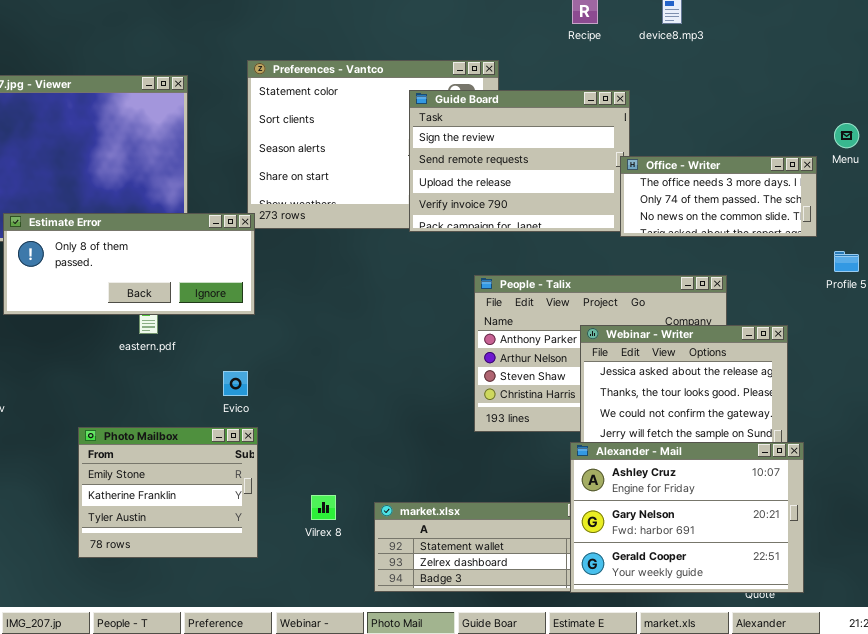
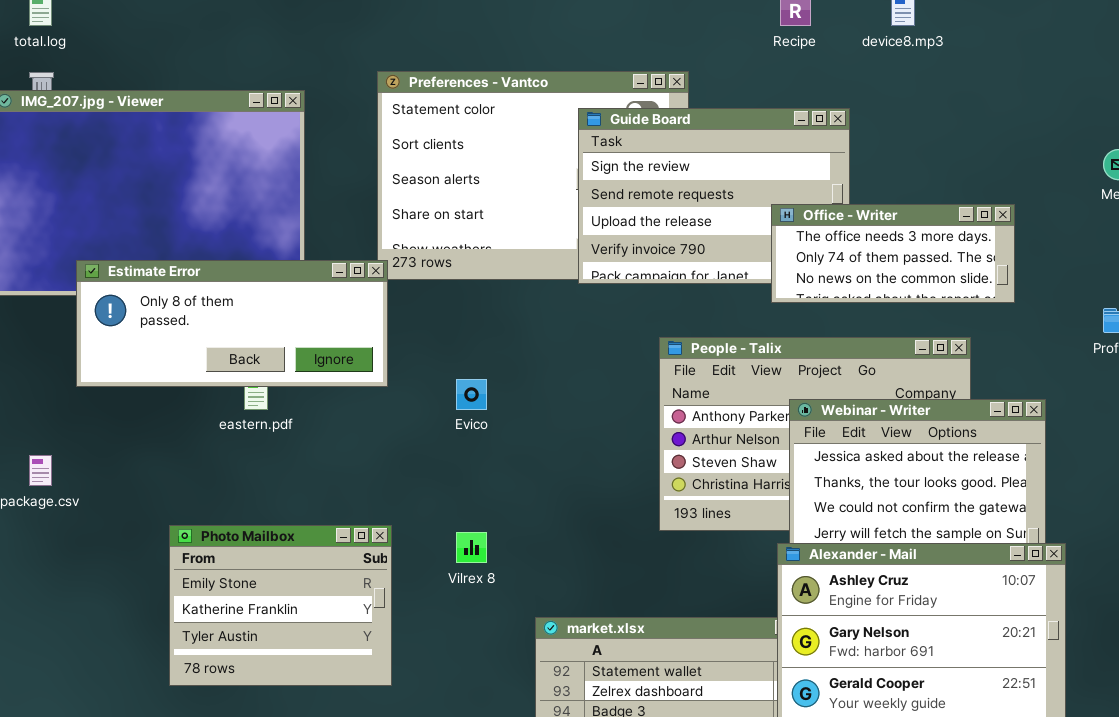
Office - Writer: [620,156,817,237] -> [771,204,1015,303], moved
Evico: [223,371,248,396] -> [456,379,487,410], moved
Vilrex 8: [311,495,336,520] -> [456,532,487,563], moved

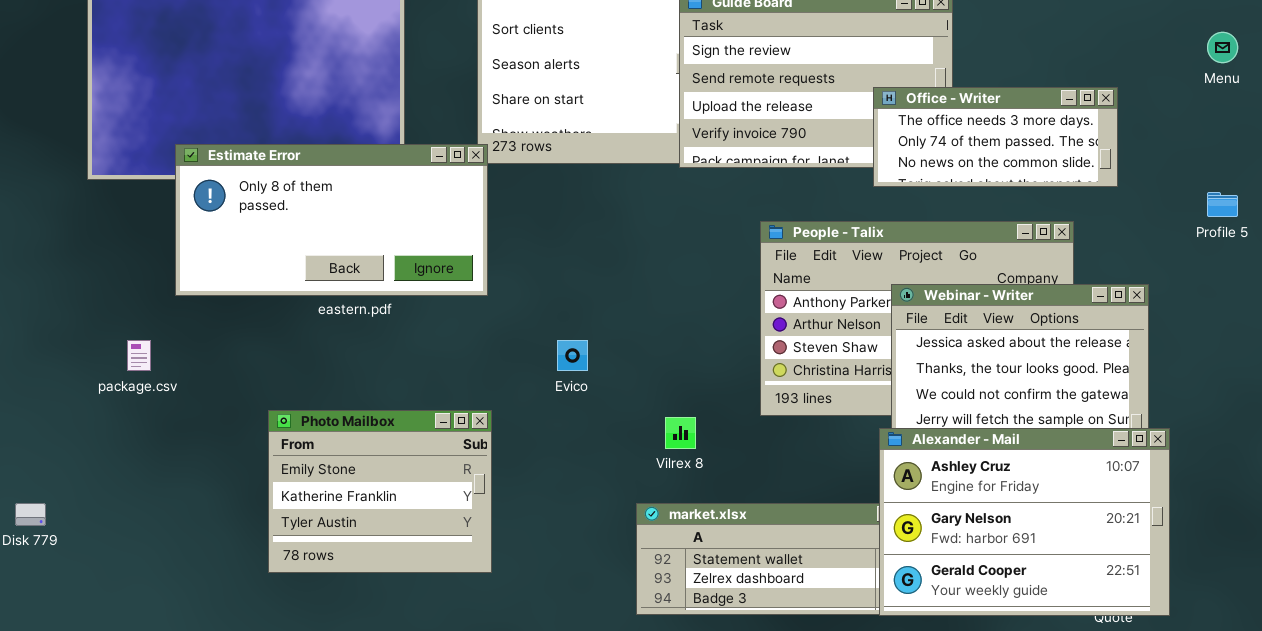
Estimate Error: [76,260,388,387] -> [175,144,488,296], resized
Evico: [456,379,487,410] -> [557,340,588,371], moved
Vilrex 8: [456,532,487,563] -> [665,417,696,449], moved

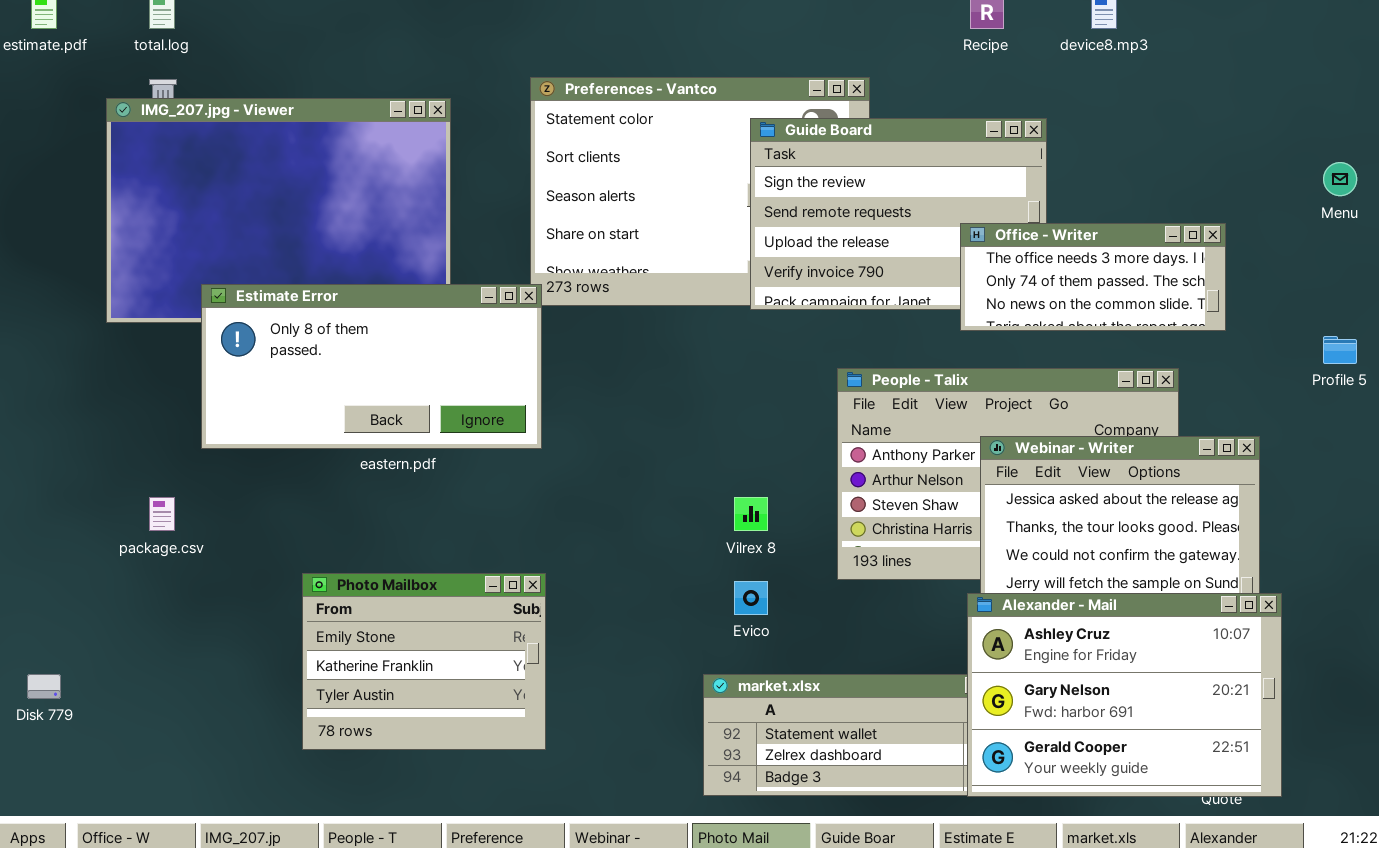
Evico: [557,340,588,371] -> [734,581,768,615], moved
Vilrex 8: [665,417,696,449] -> [734,497,768,531], moved

